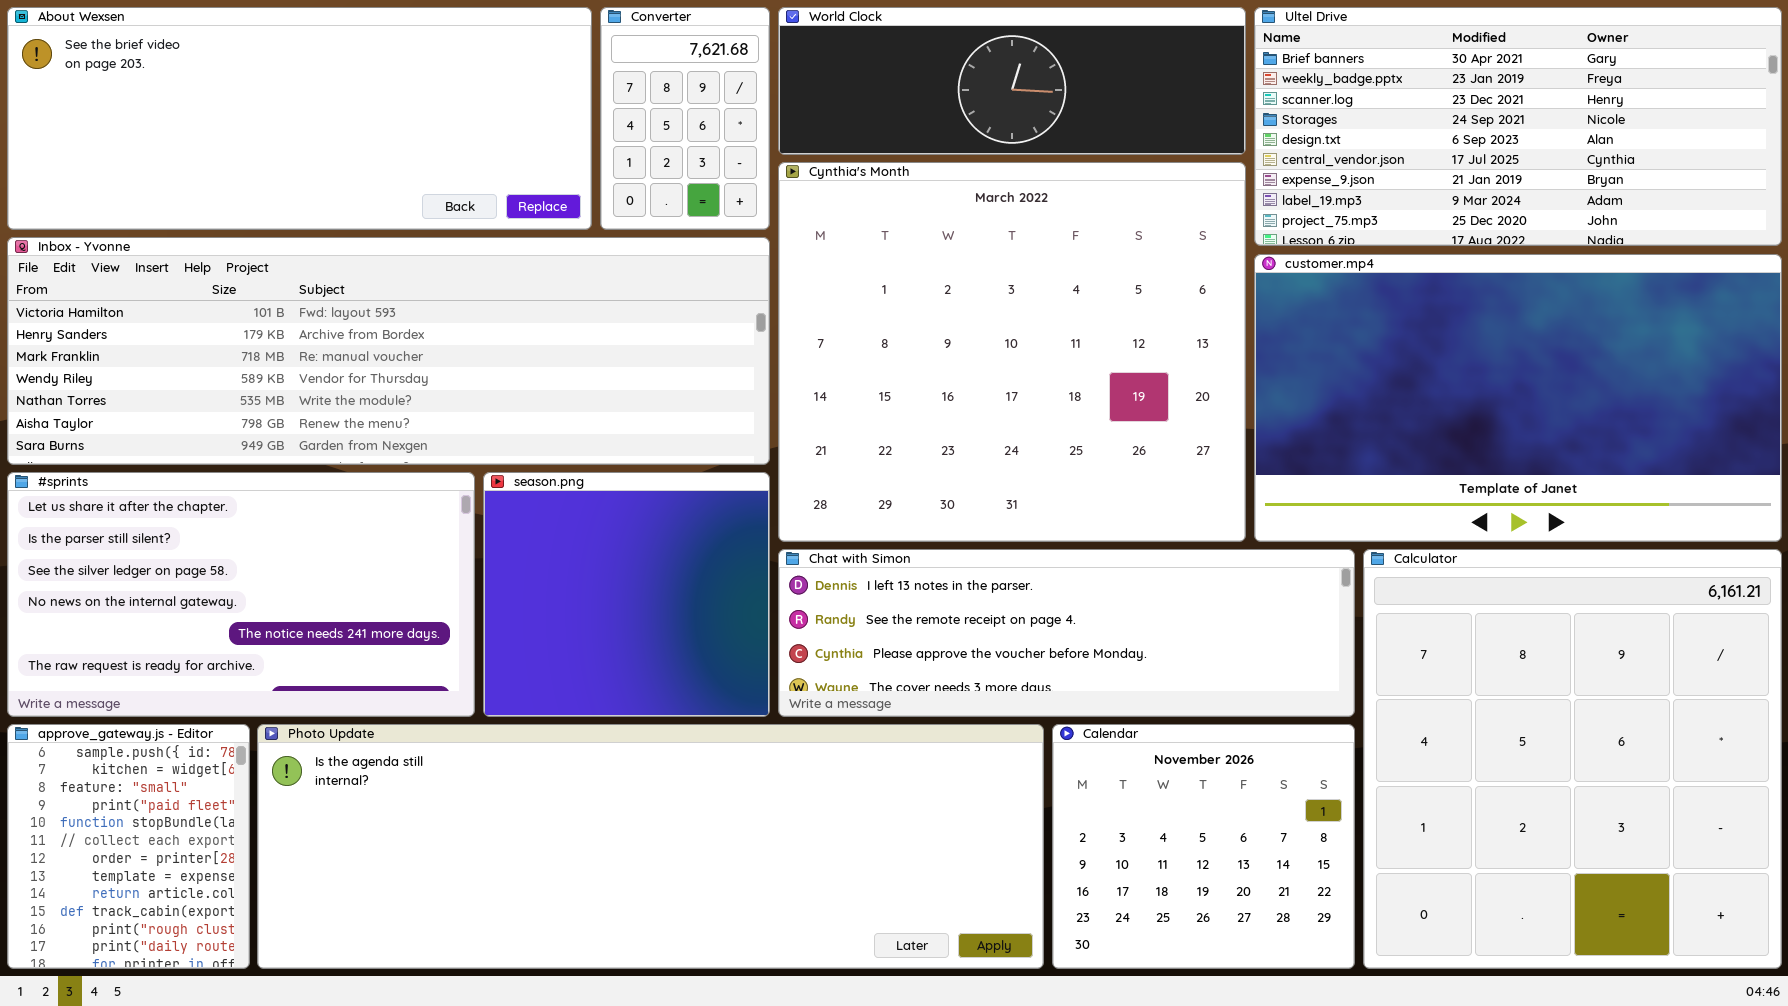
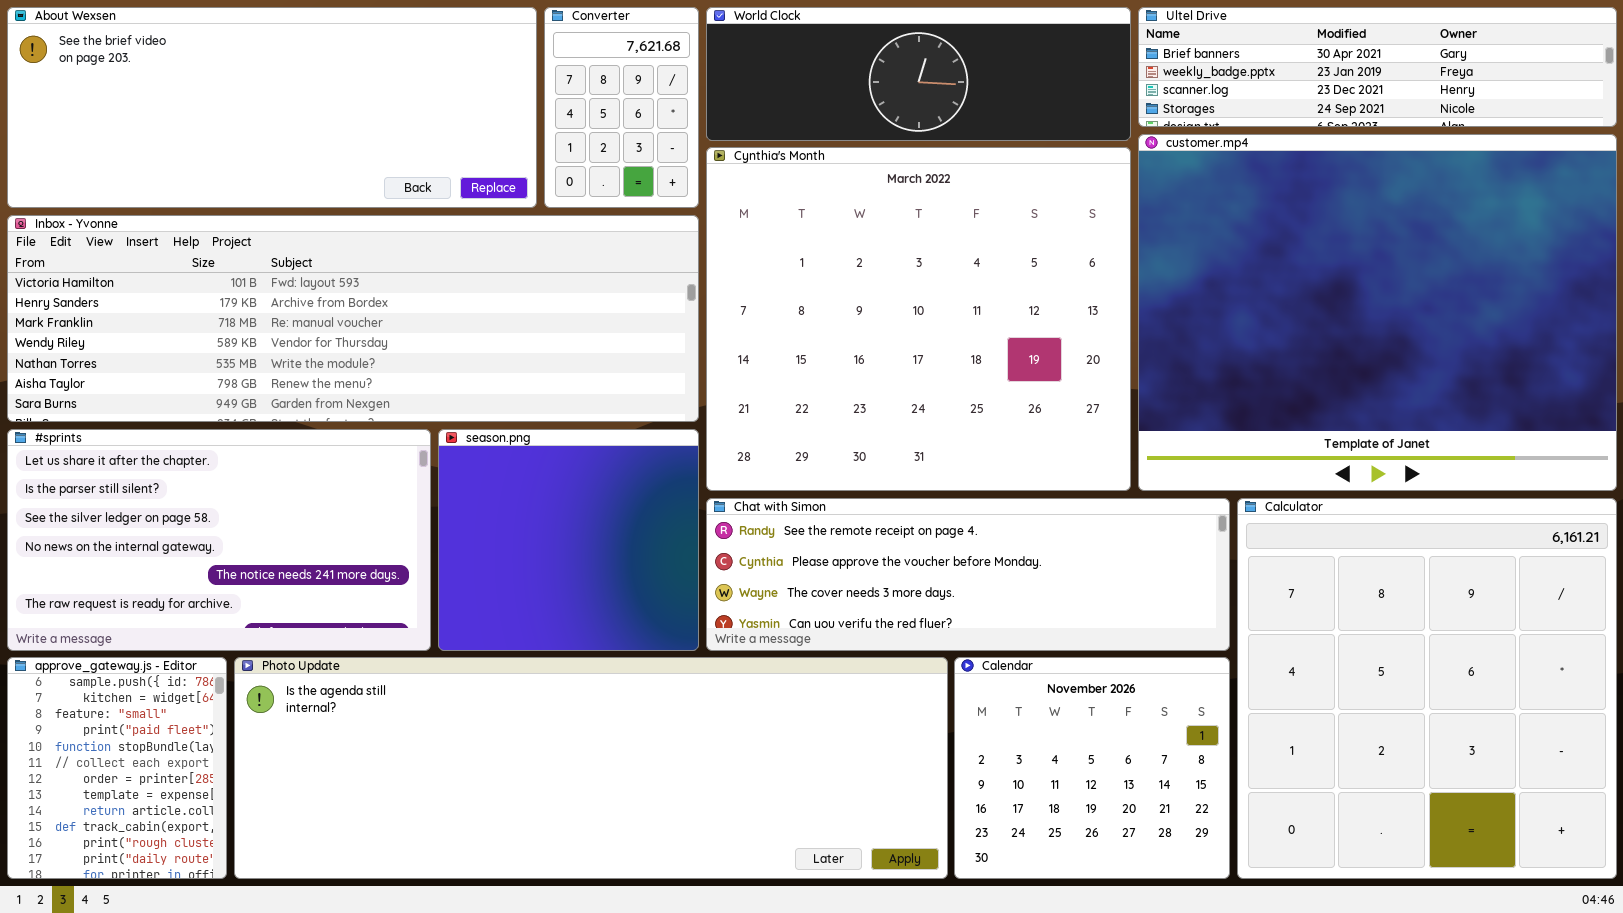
Ultel Drive: [1254,7,1782,246] -> [1138,7,1617,127], resized
customer.mp4: [1254,254,1782,542] -> [1138,134,1617,491], resized
Chat with Simon: [778,549,1355,717] -> [706,498,1230,651], scrolled down 1 row

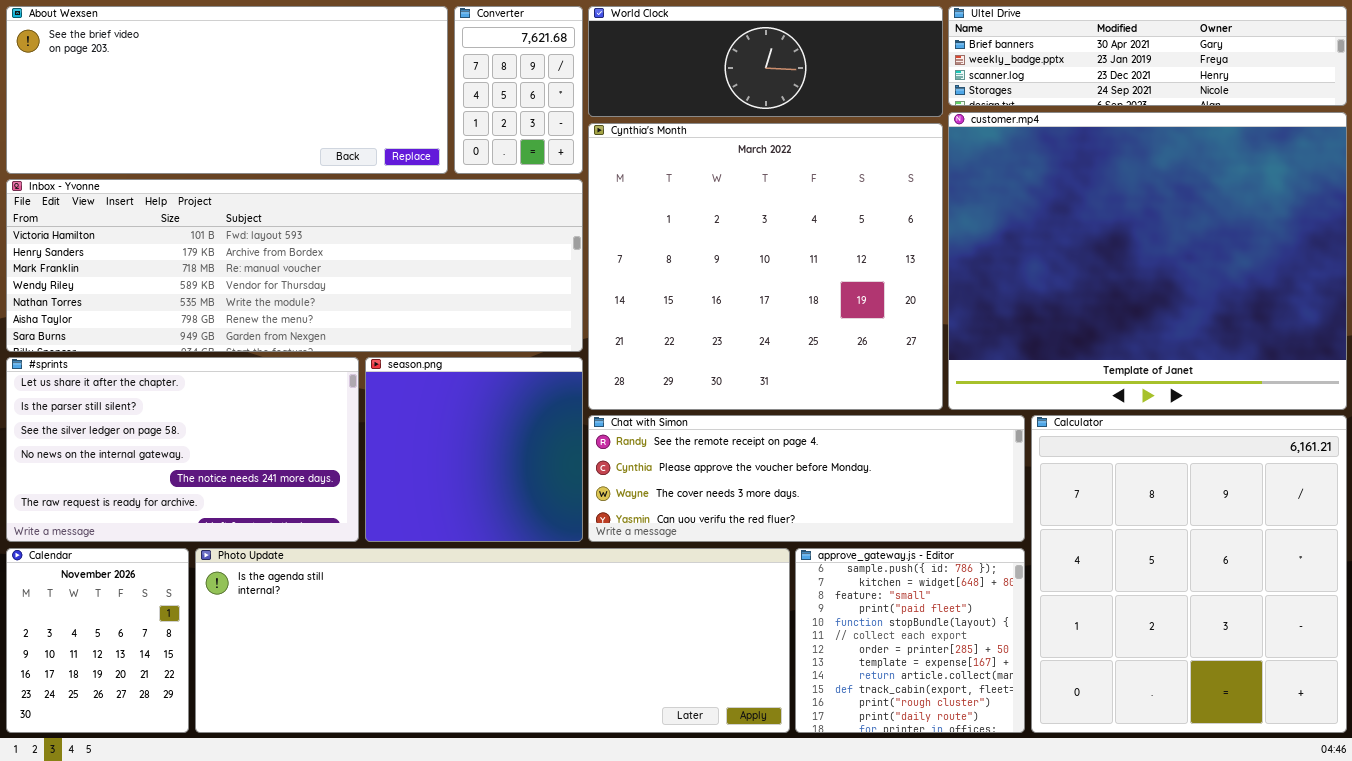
approve_gateway.js - Editor: [7,657,227,879] -> [795,548,1025,733], moved, resized
Calendar: [954,657,1230,879] -> [6,548,189,733], moved, resized

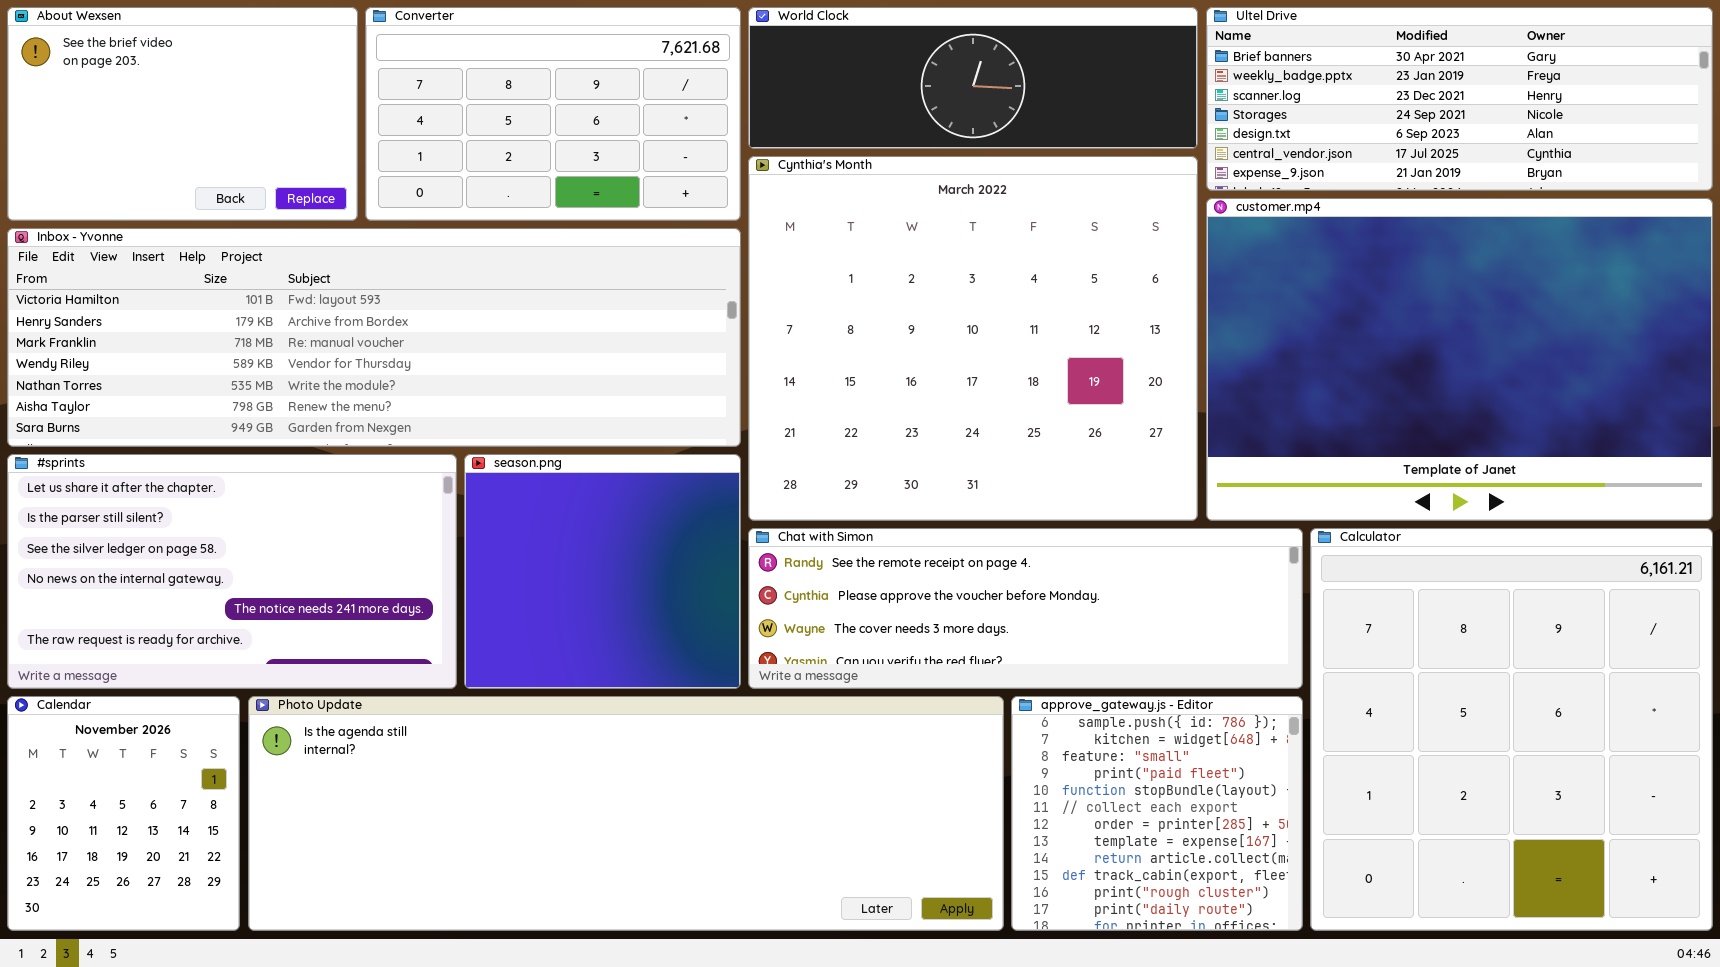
About Wexsen: [6,6,448,174] -> [7,7,358,221], resized
Converter: [454,6,583,174] -> [365,7,741,221], resized
Ultel Drive: [948,6,1347,106] -> [1206,7,1713,191], resized
customer.mp4: [948,112,1347,410] -> [1206,198,1713,521], resized

